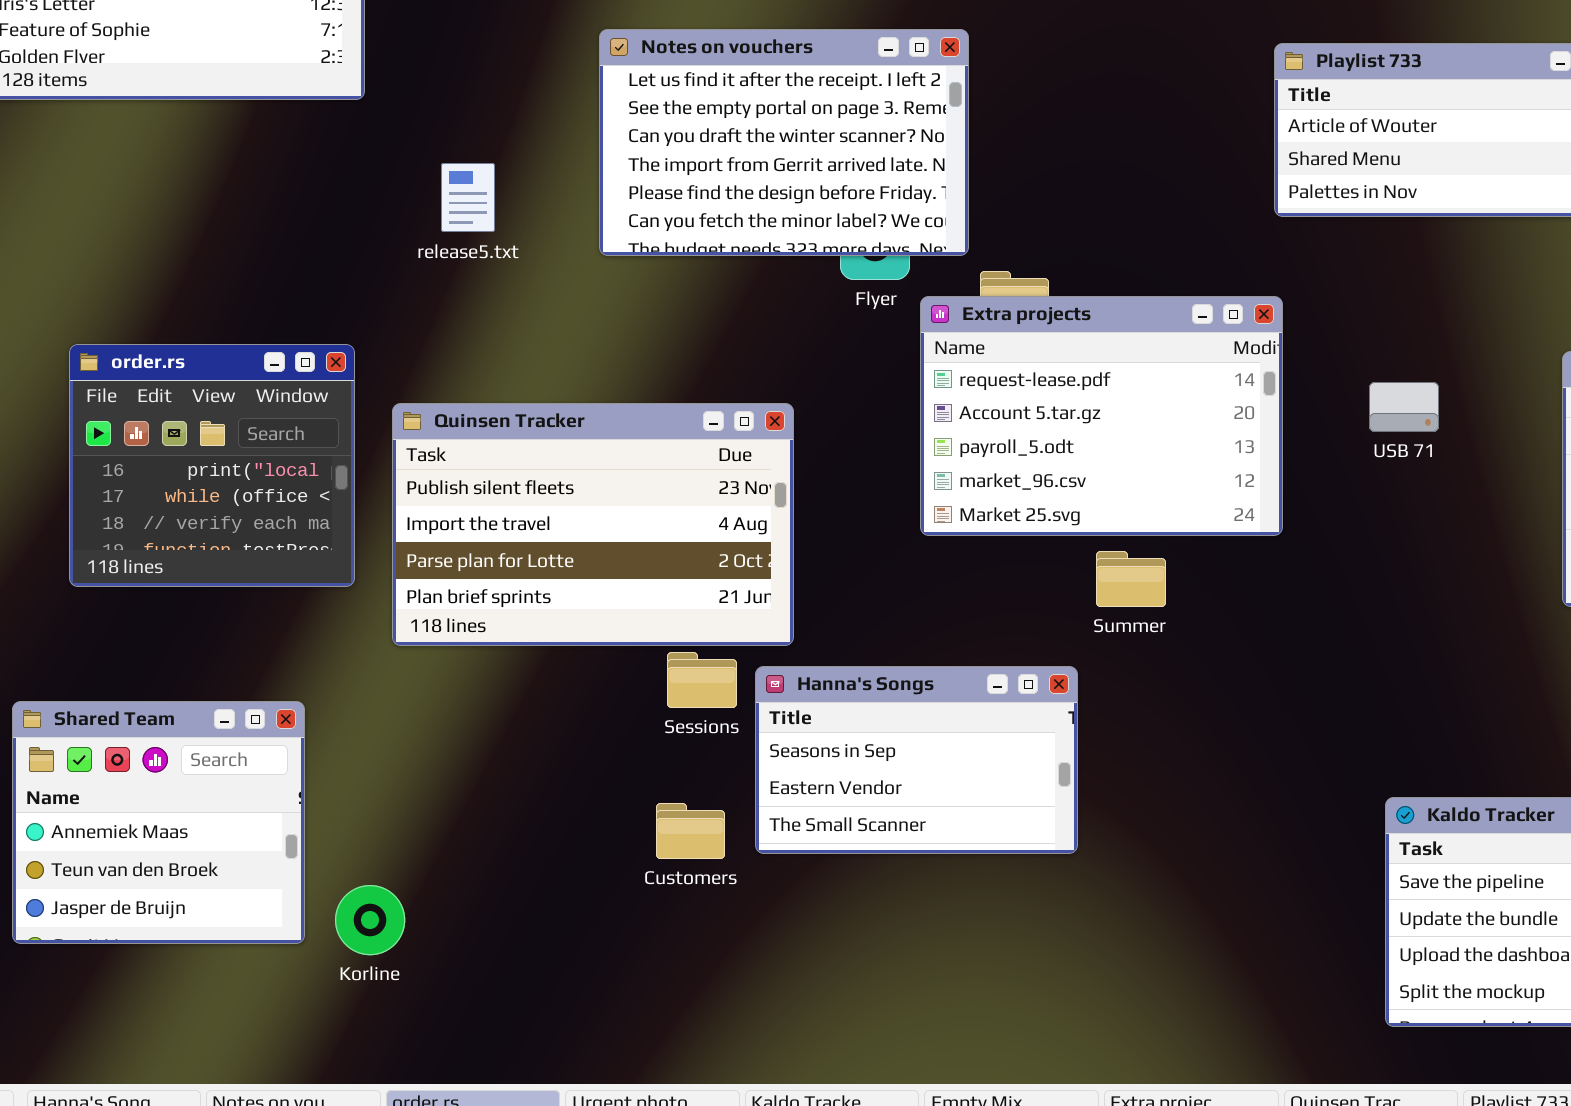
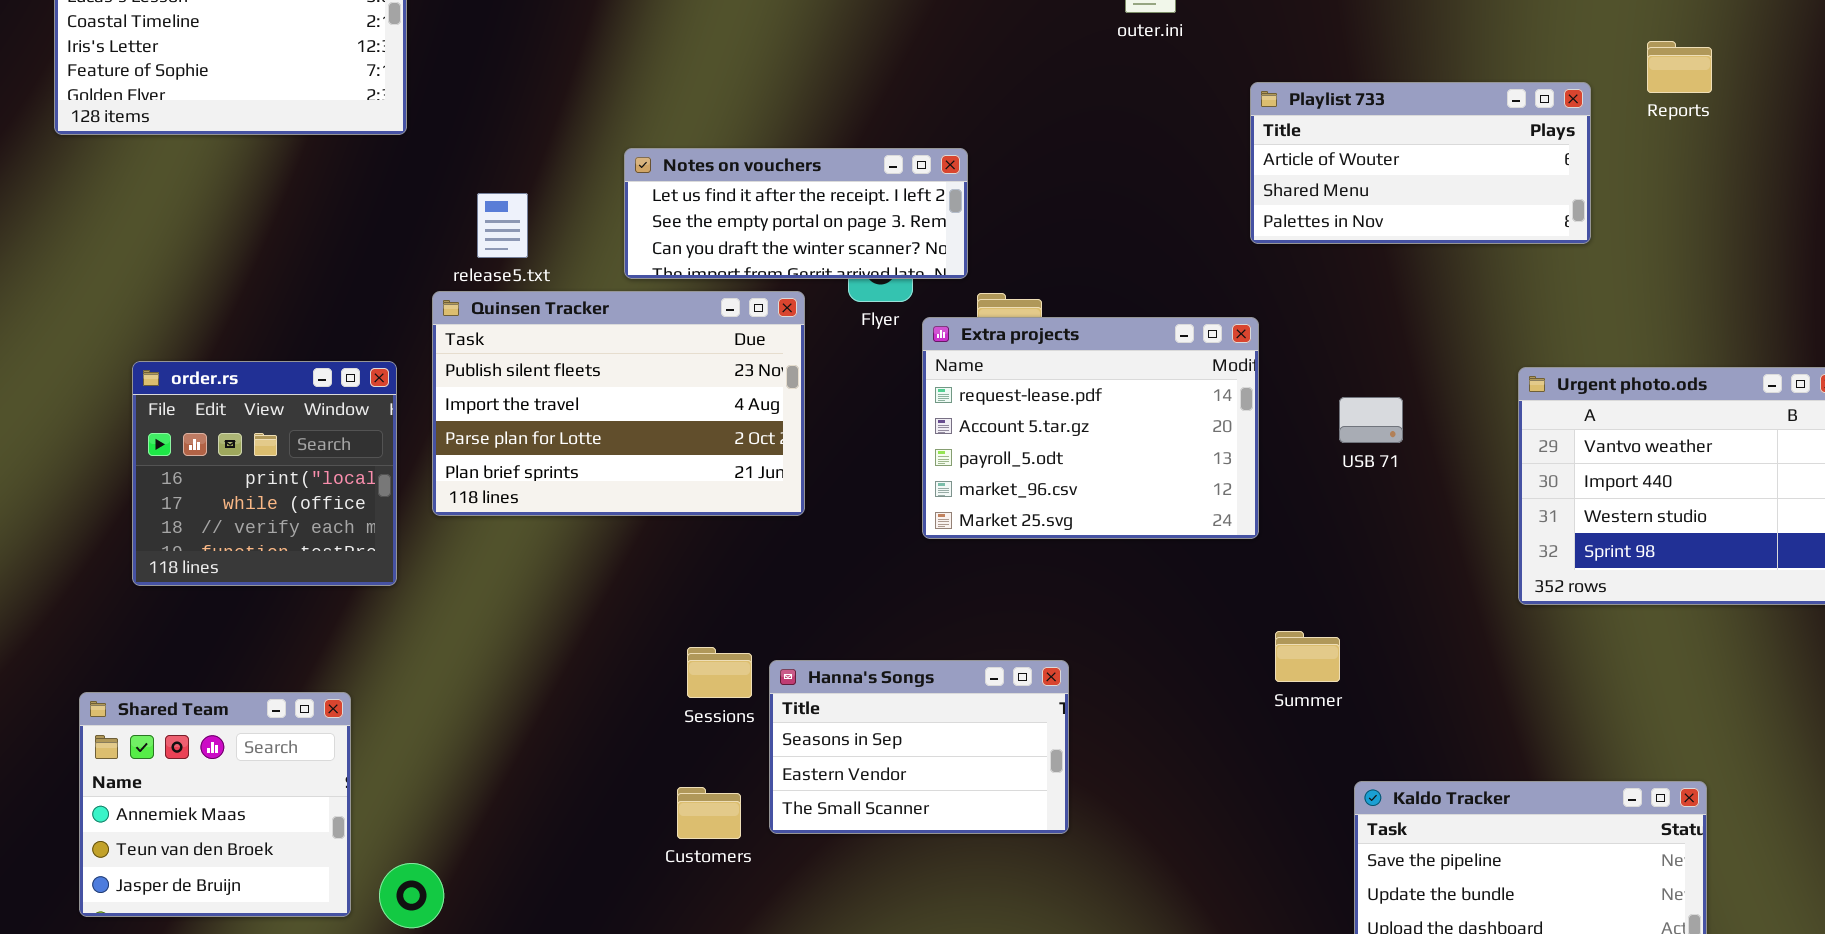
Notes on vouchers: [599,29,969,256] -> [624,148,968,279], resized
Quinsen Tracker: [392,403,794,646] -> [432,291,805,516], moved
Summer: [1096,551,1166,607] -> [1275,631,1340,682], moved

